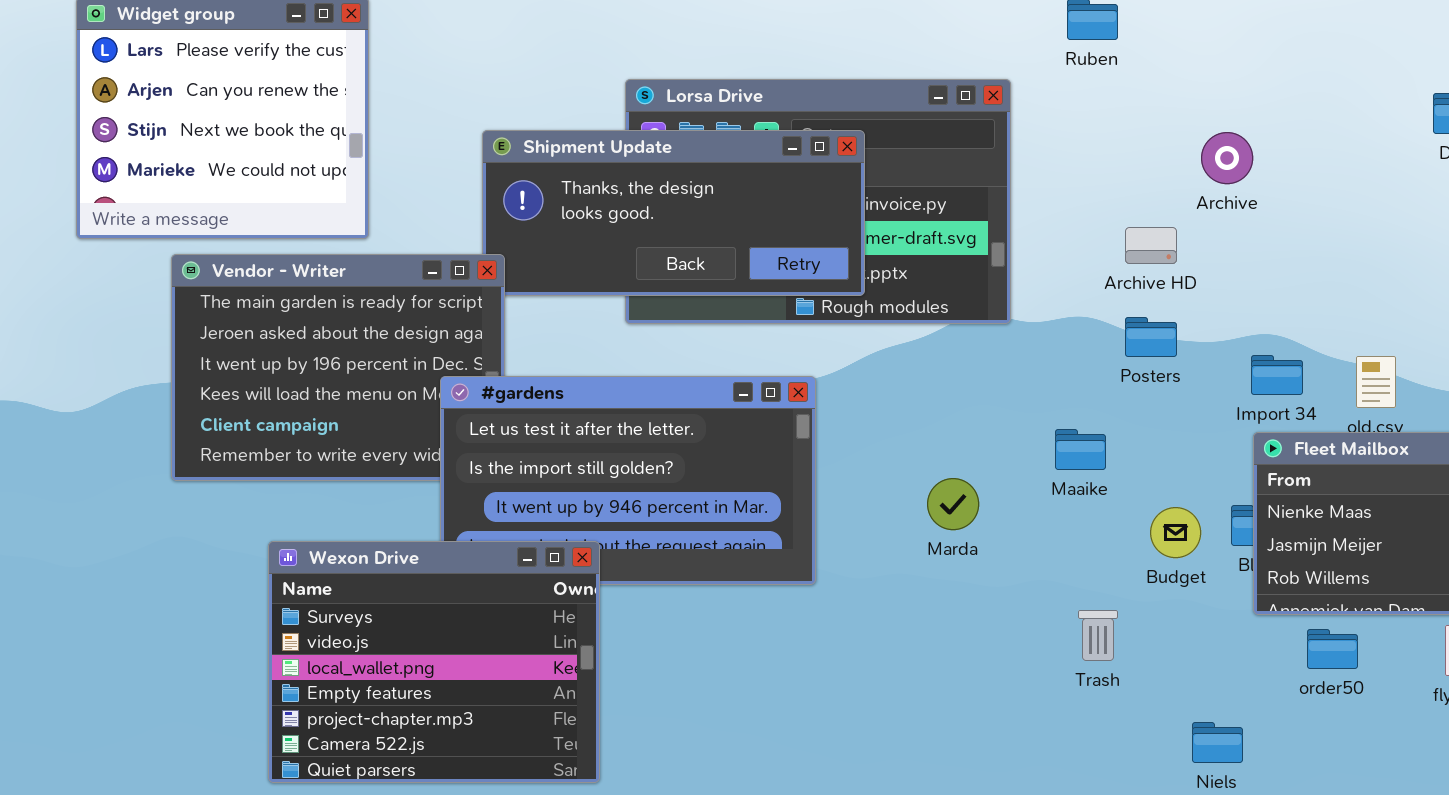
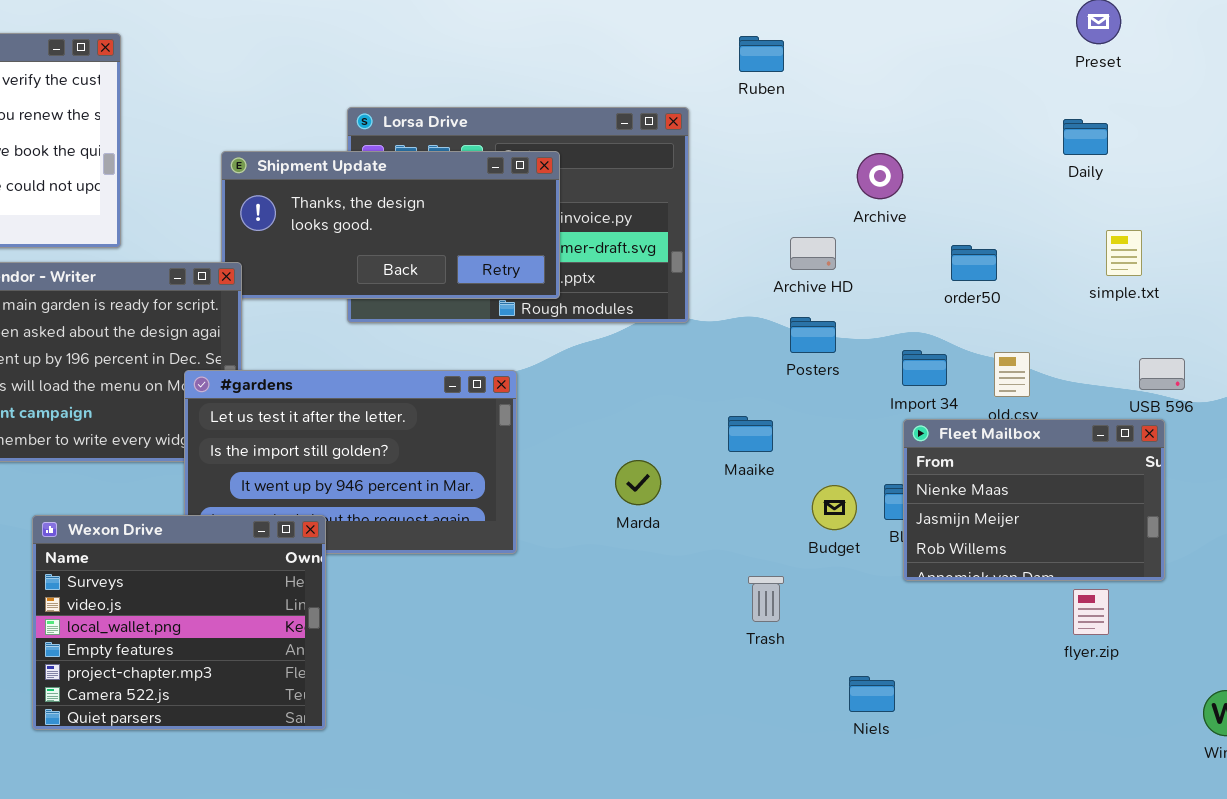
order50: [1307,629,1358,669] -> [951,245,997,281], moved

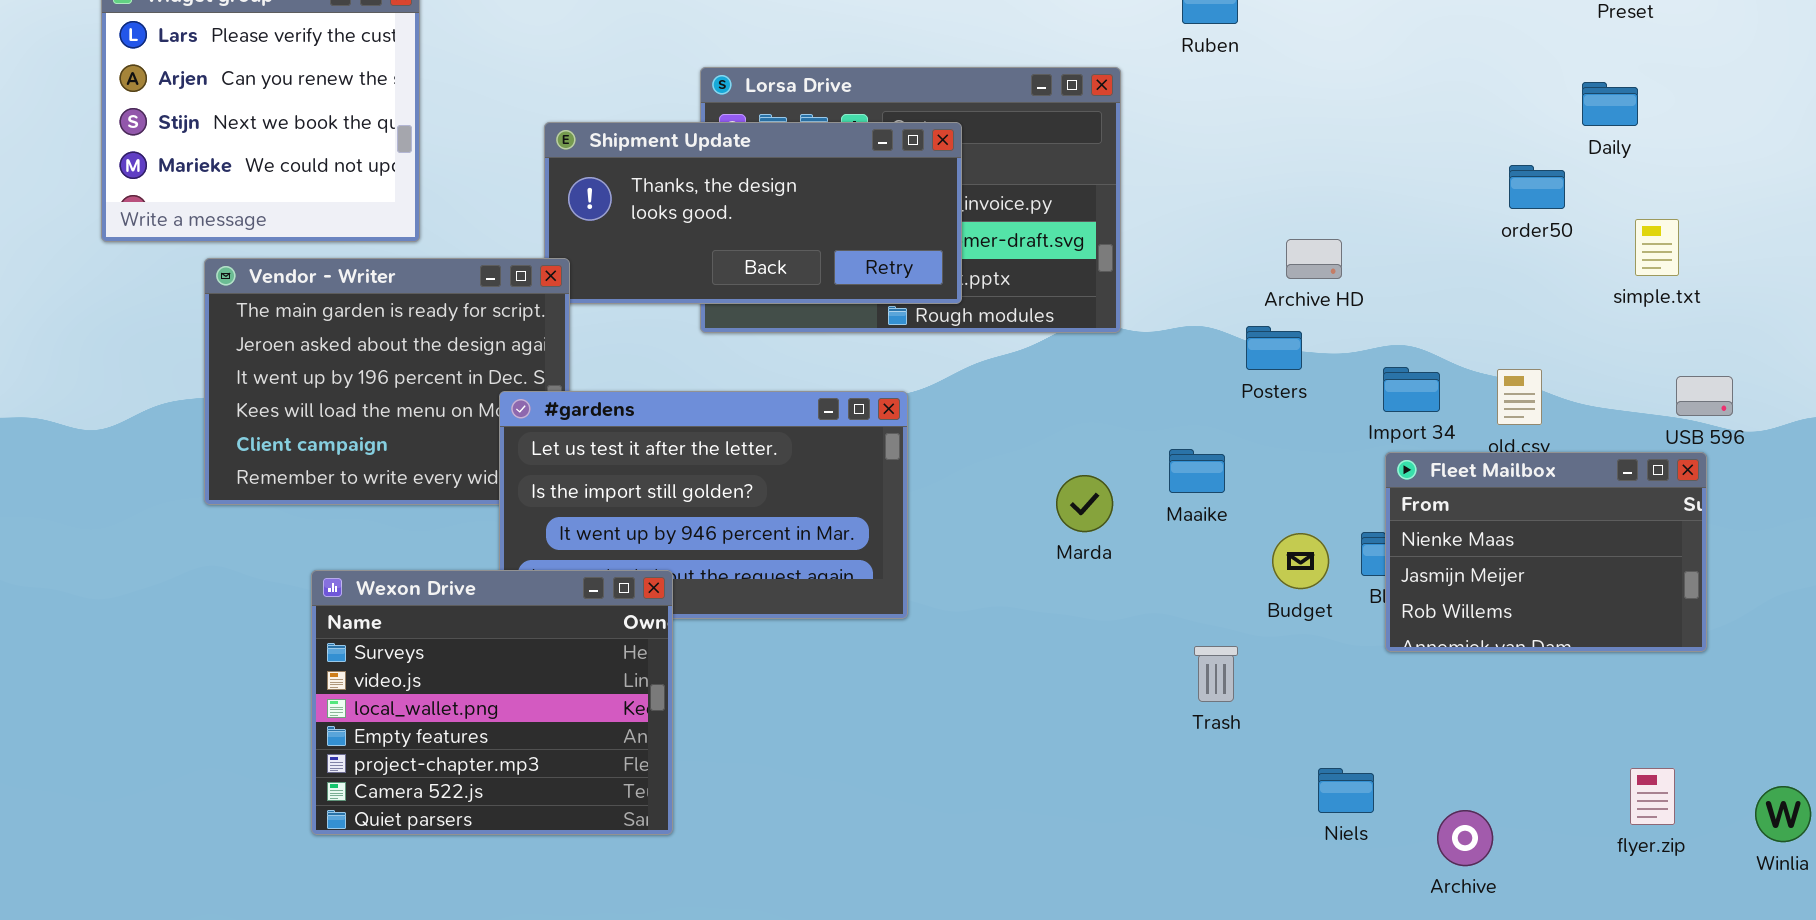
Archive: [857,153,903,199] -> [1437,810,1493,866], moved
Archive HD: [790,237,836,270] -> [1286,239,1342,279], moved
order50: [951,245,997,281] -> [1509,165,1565,209], moved
Marda: [615,460,661,505] -> [1056,475,1113,532], moved
flyer.zip: [1073,589,1109,635] -> [1630,768,1675,825], moved

